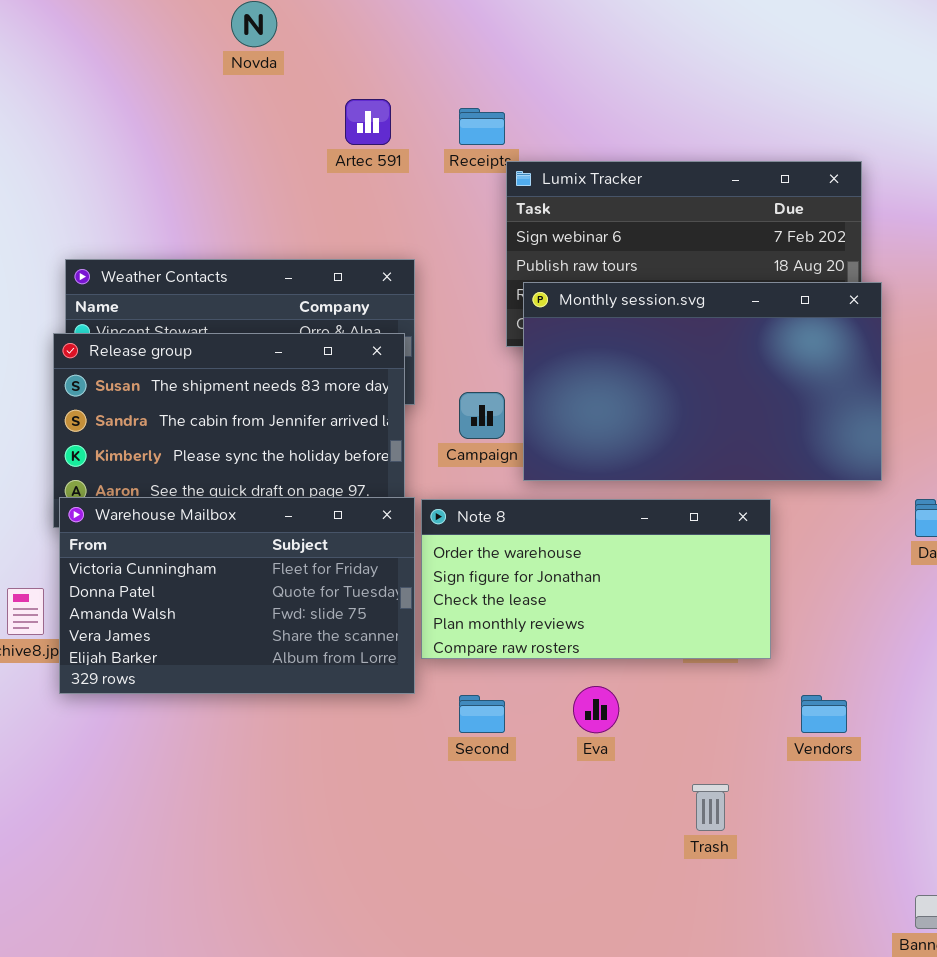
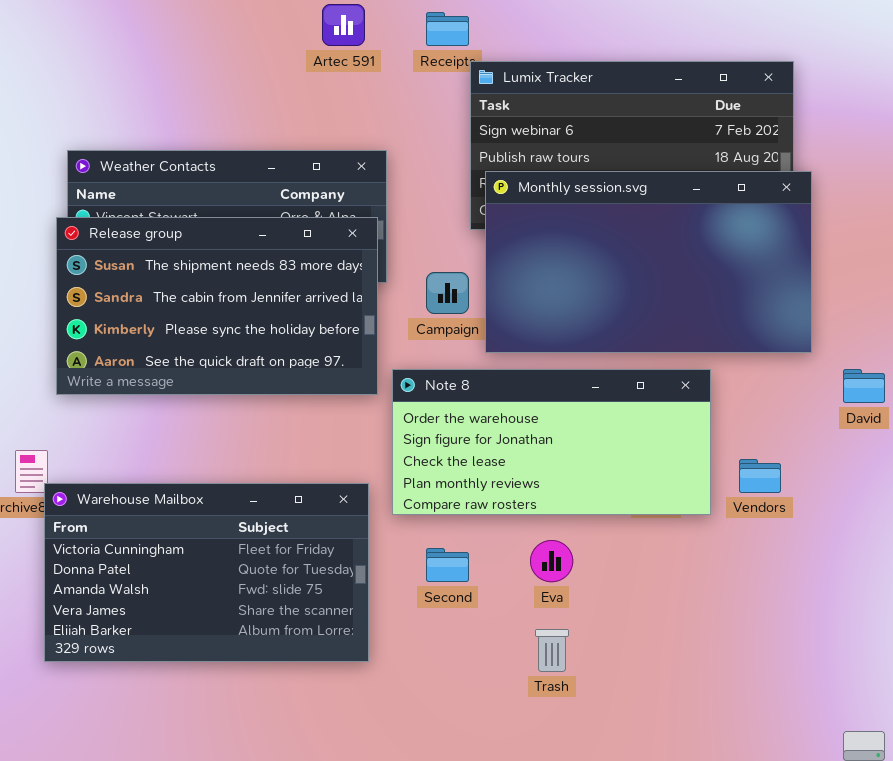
Warehouse Mailbox: [59,497,415,694] -> [44,483,369,662], moved
Vendors: [801,695,847,733] -> [739,459,781,493], moved
Trash: [692,784,729,831] -> [535,629,569,672], moved

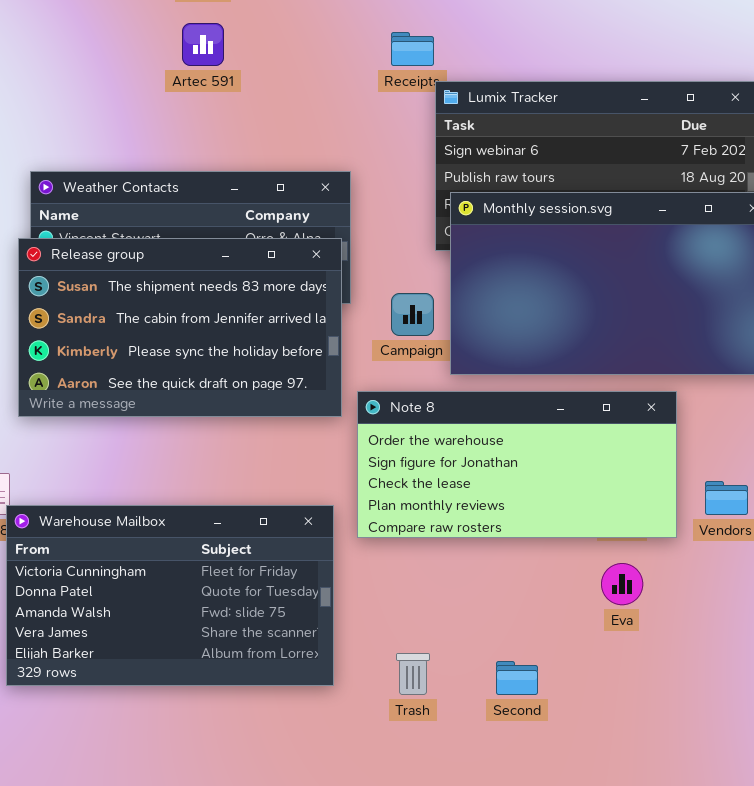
Artec 591: [322,4,365,46] -> [182,23,224,66], moved
Eva: [530,540,573,582] -> [601,563,643,605], moved
Second: [426,548,469,582] -> [496,661,538,695], moved
Trash: [535,629,569,672] -> [396,653,430,695], moved

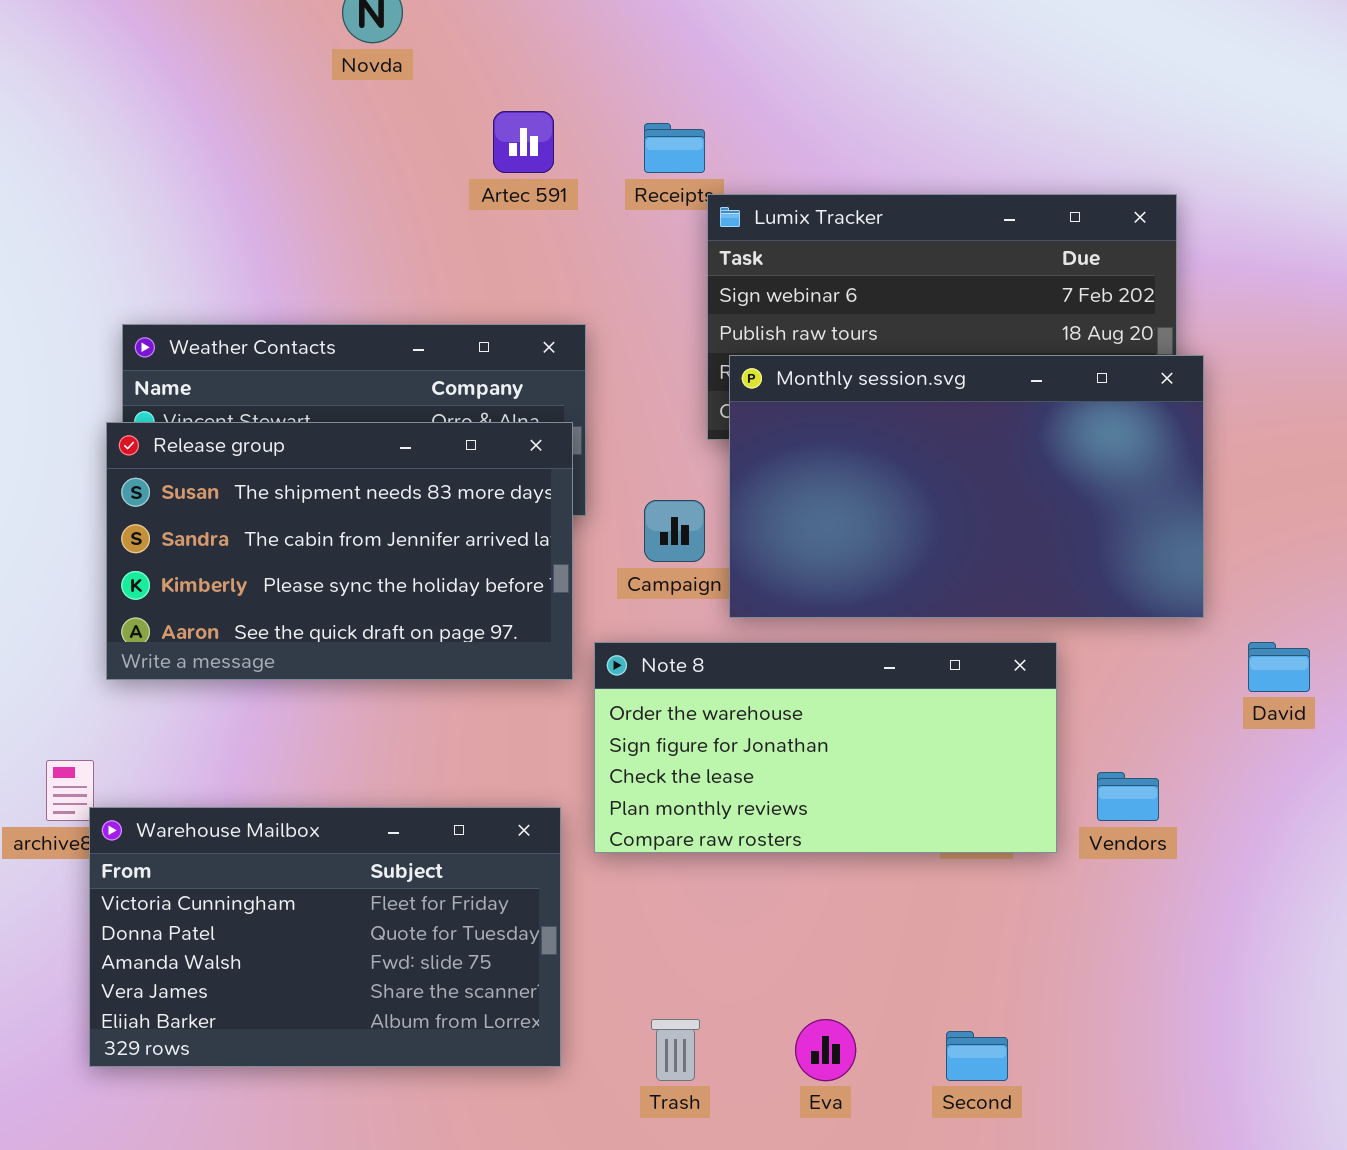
Artec 591: [182,23,224,66] -> [493,111,554,173], moved
Eva: [601,563,643,605] -> [795,1019,856,1081], moved
Second: [496,661,538,695] -> [946,1031,1008,1081], moved

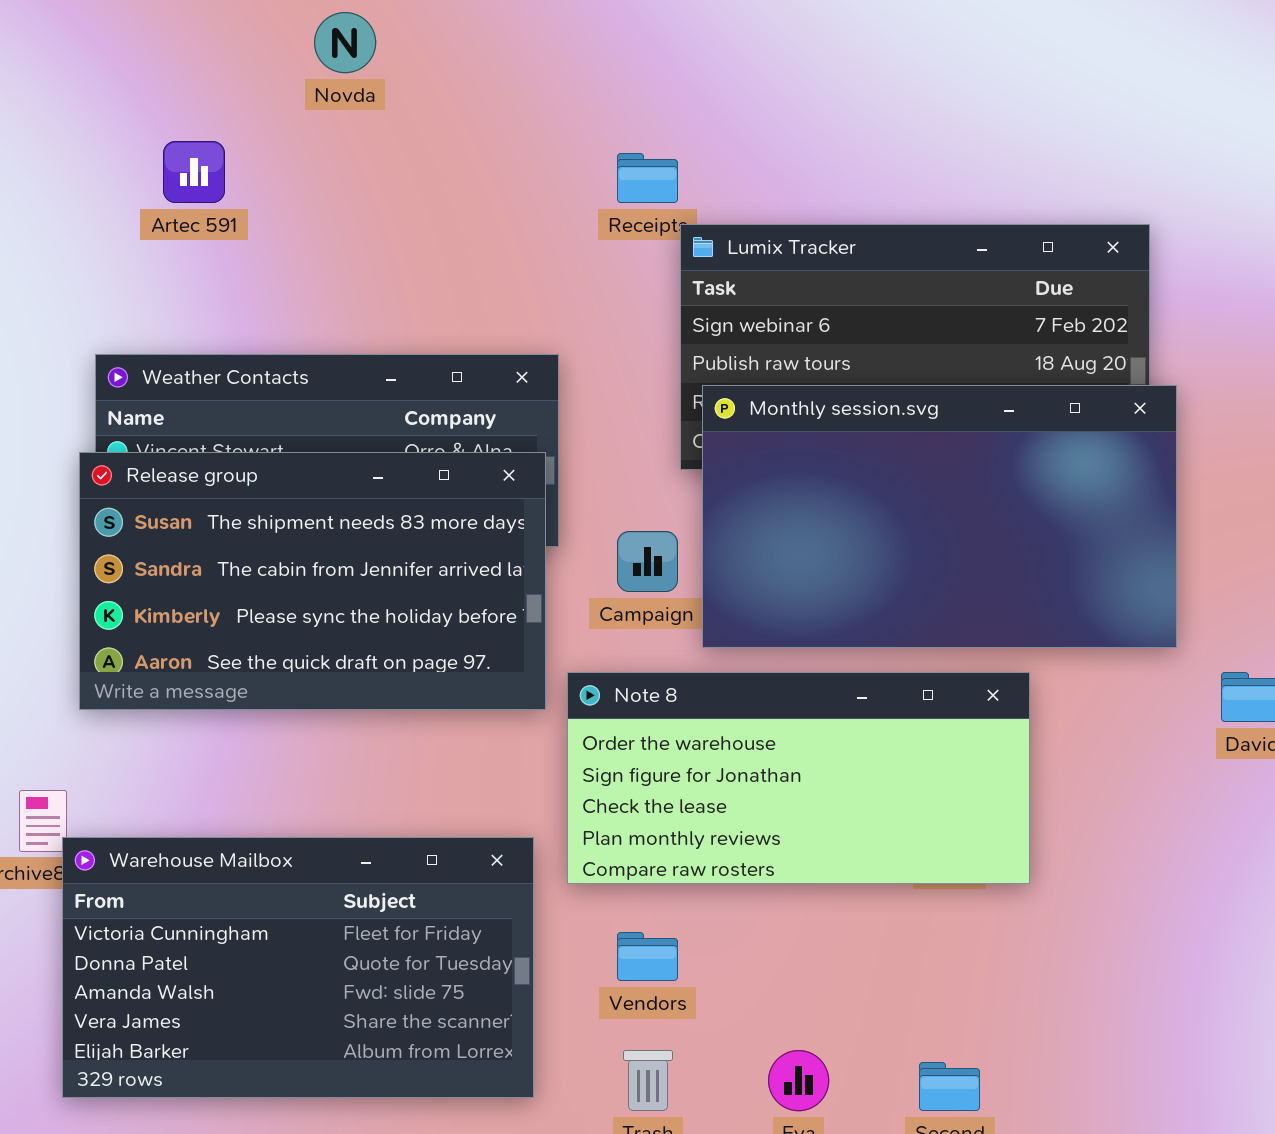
Artec 591: [493,111,554,173] -> [163,141,225,203], moved
Vendors: [1097,772,1159,821] -> [617,932,678,981], moved

